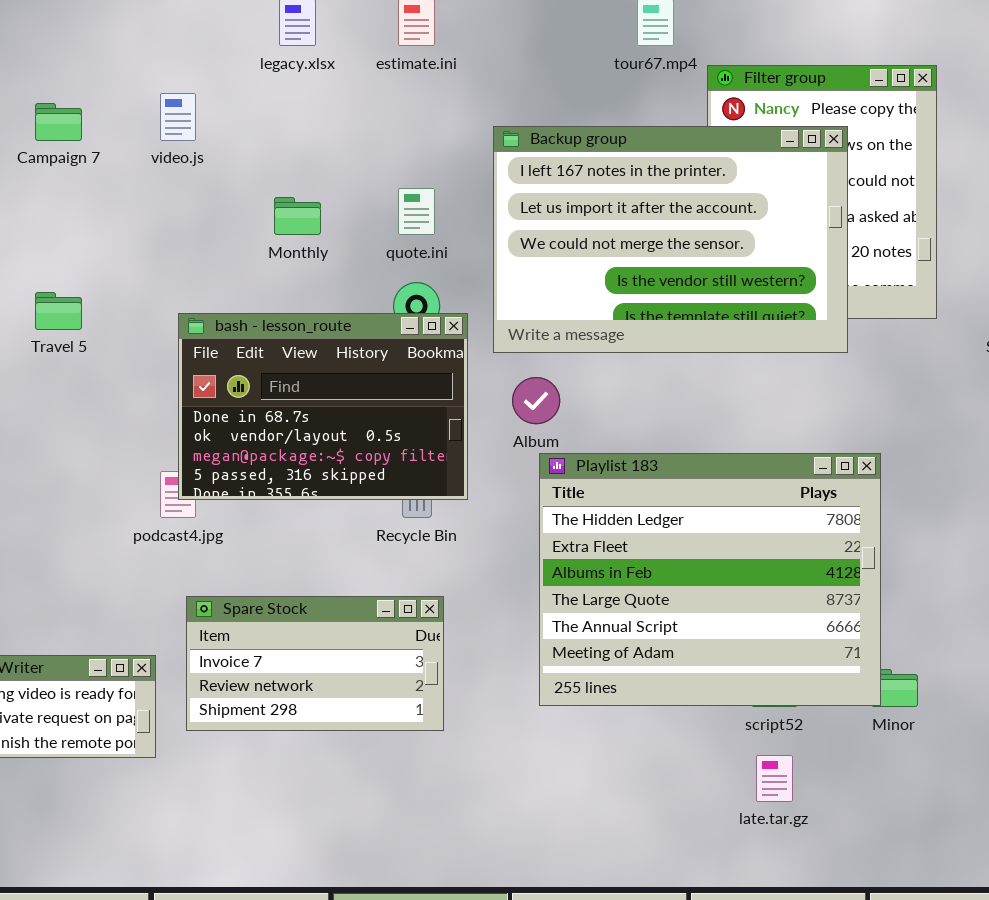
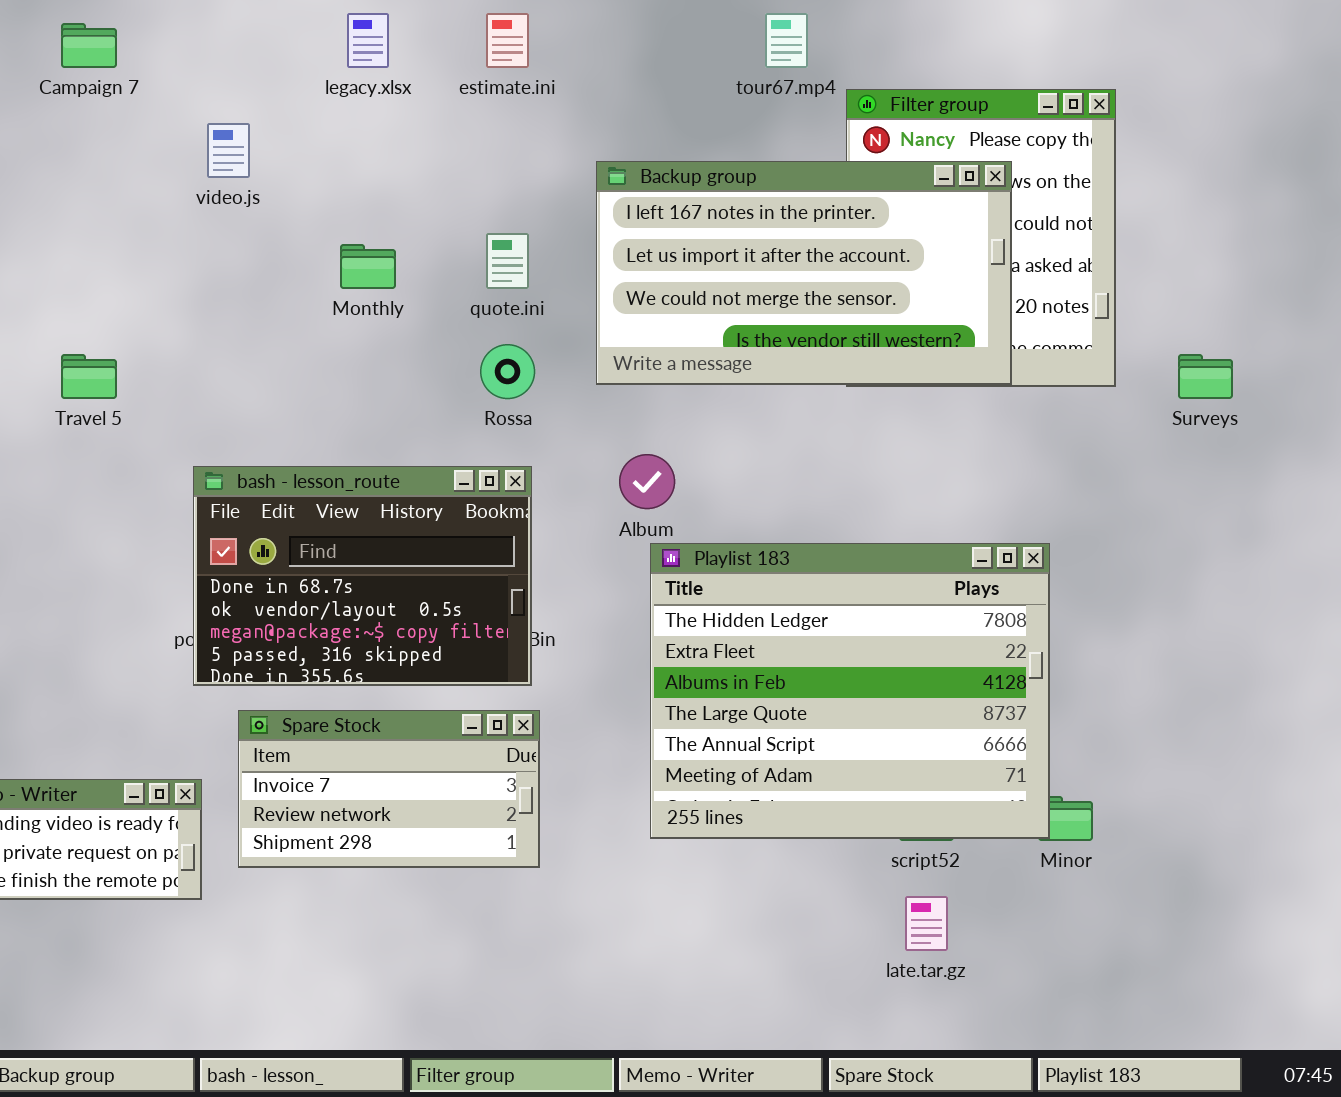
Campaign 7: [35,103,82,141] -> [61,23,117,68], moved
Backup group: [493,126,848,353] -> [596,161,1012,385], resized
bash - lesson_route: [178,313,468,500] -> [193,466,532,686], moved

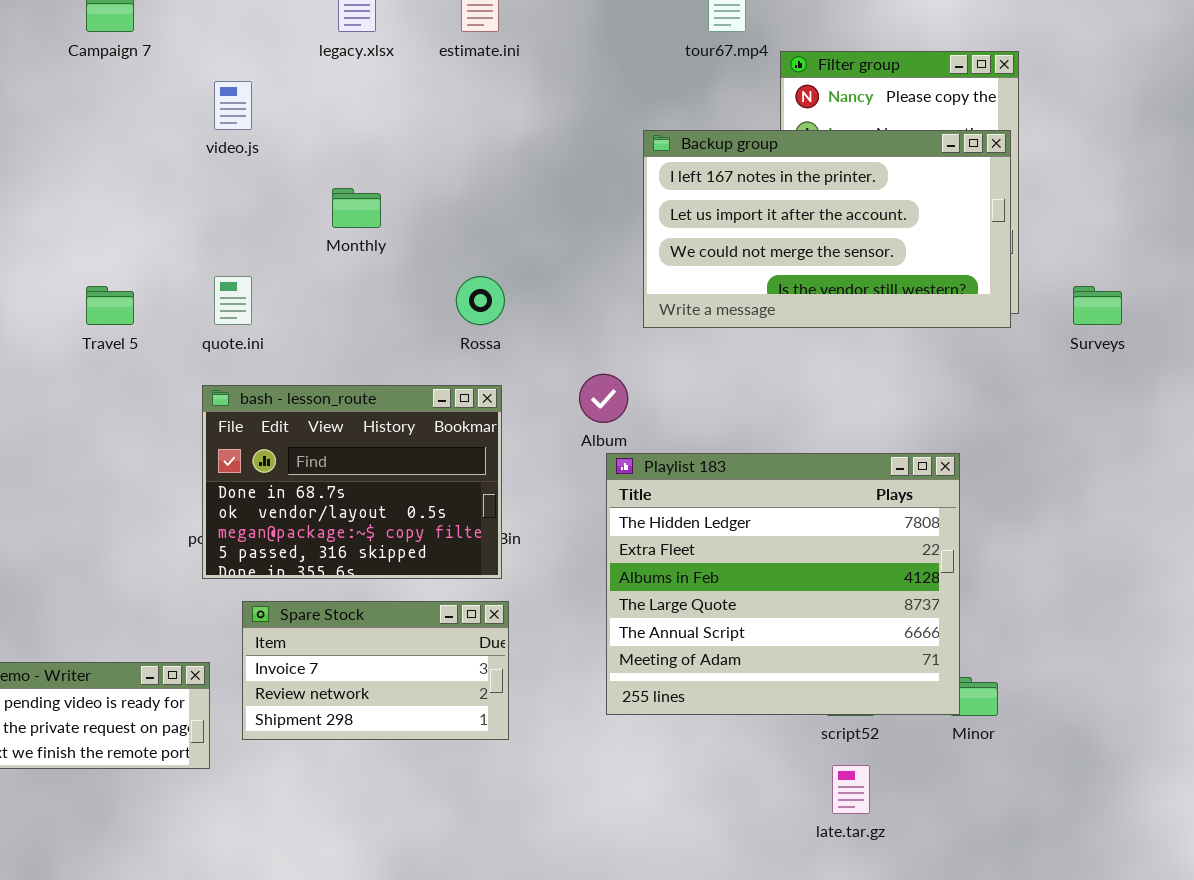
Backup group: [596,161,1012,385] -> [643,130,1011,328], moved
quote.ini: [486,233,529,289] -> [214,276,252,325], moved

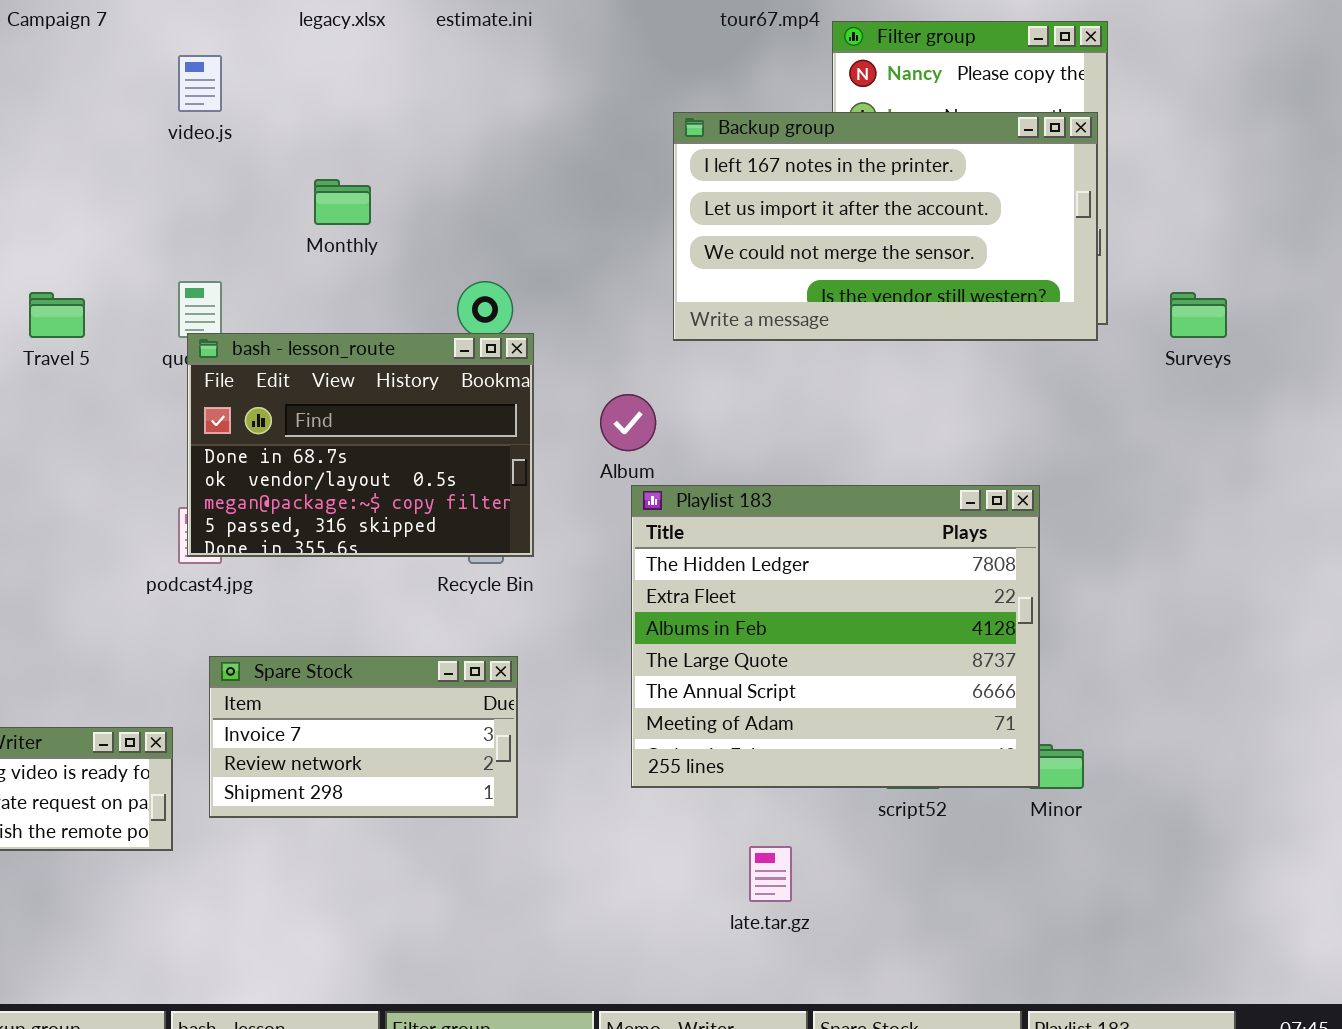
bash - lesson_route: [202,385,502,579] -> [187,333,534,557], moved
late.tar.gz: [832,765,870,814] -> [749,846,792,902], moved

